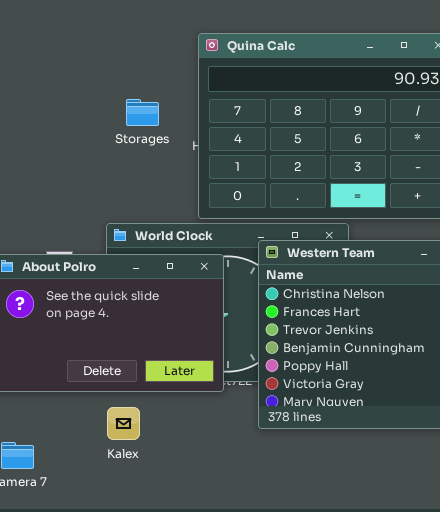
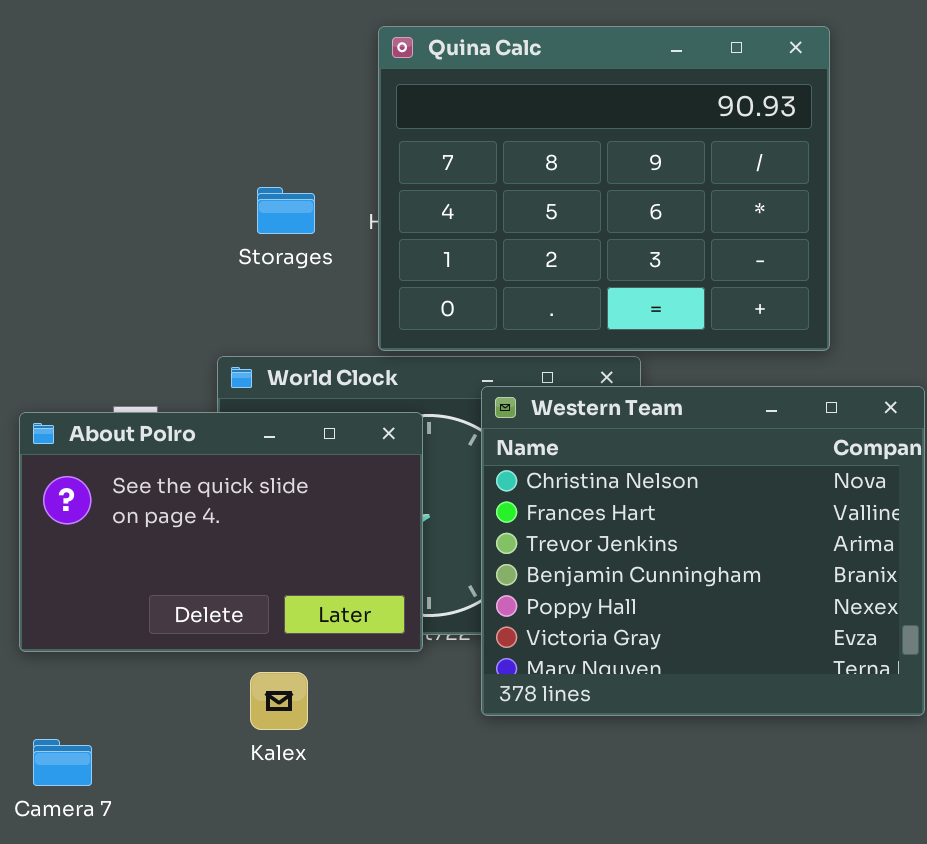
Storages: [126,99,159,126] -> [257,187,315,234], moved
Kalex: [107,407,140,440] -> [250,672,308,730], moved

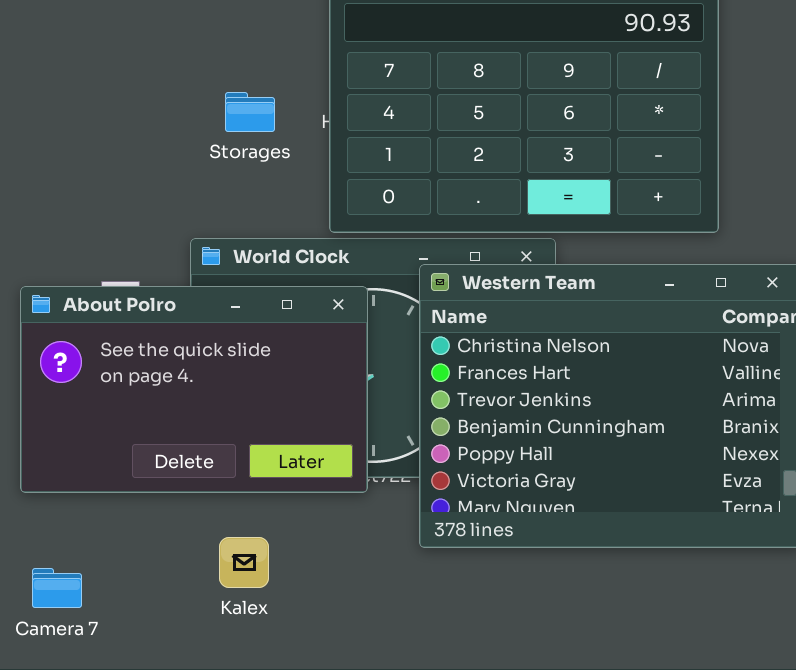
Kalex: [250,672,308,730] -> [219,537,269,588], moved

